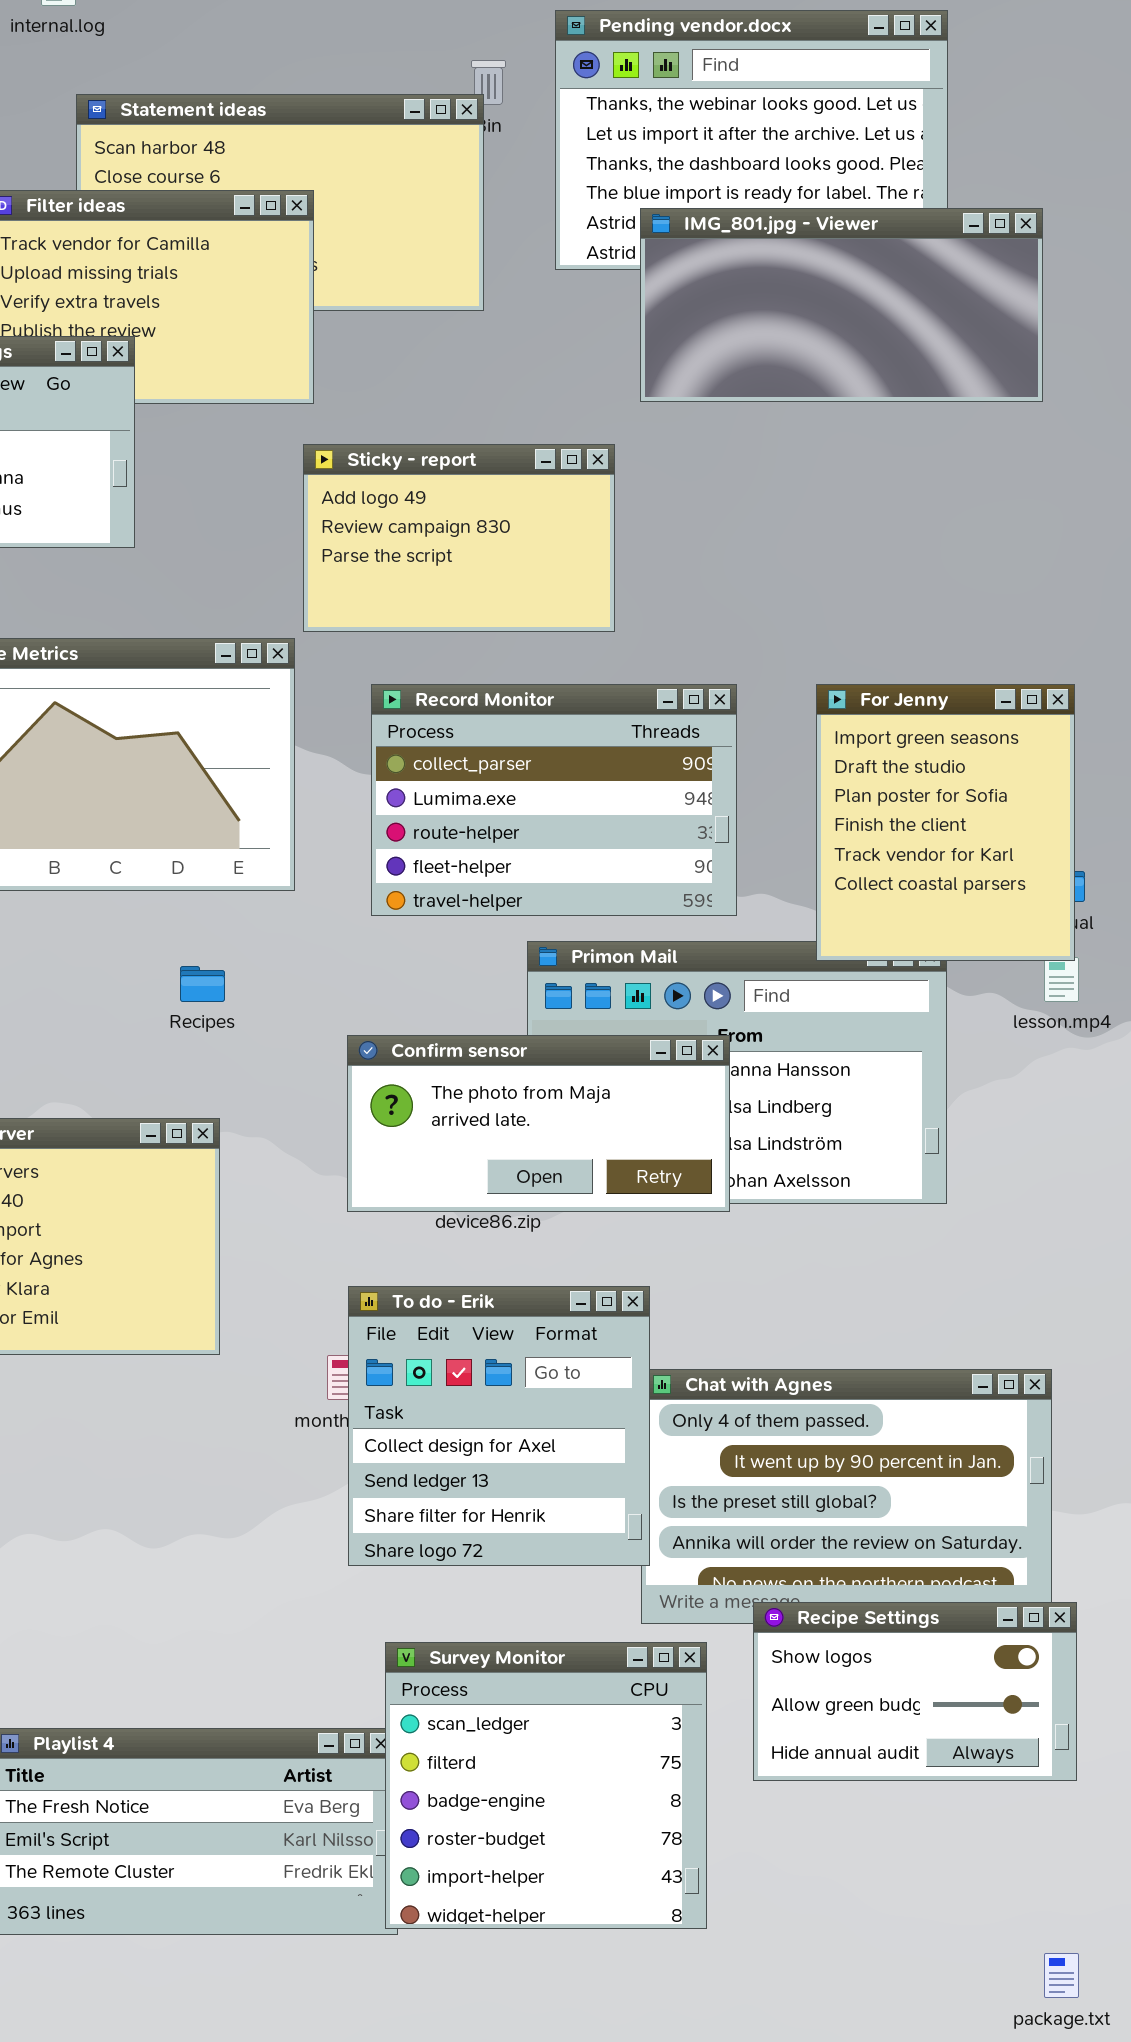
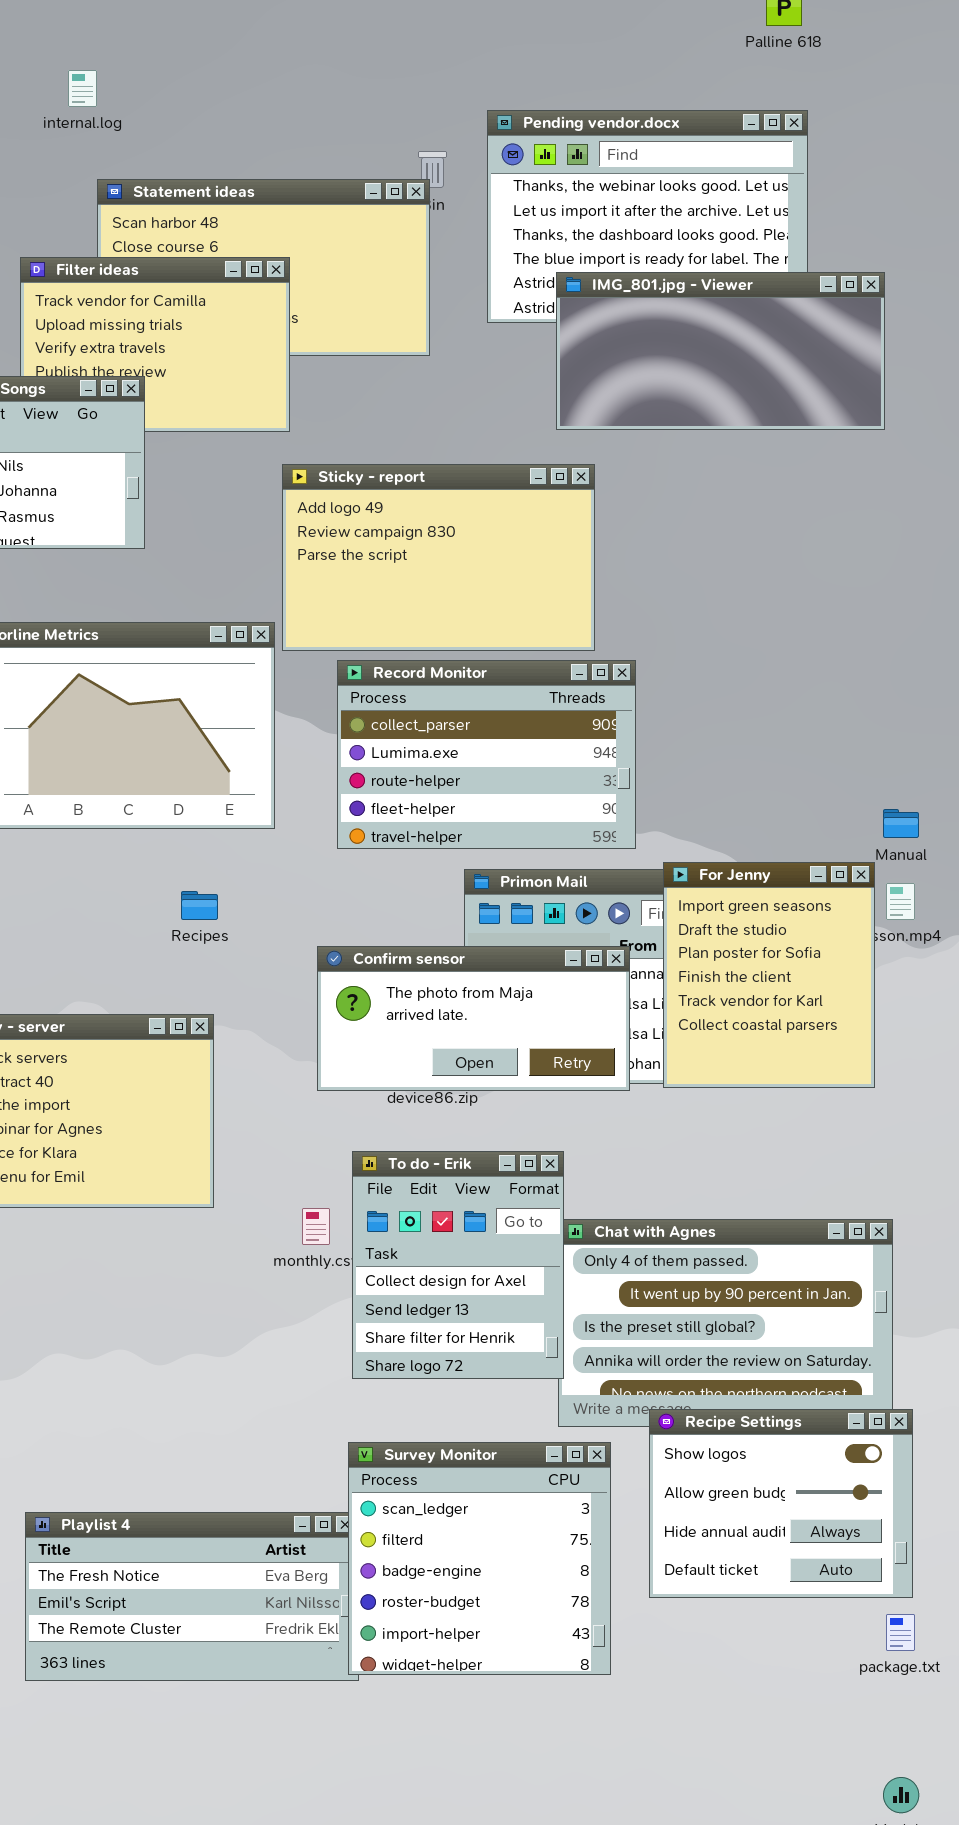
Sticky - report: [303,444,615,632] -> [282,464,595,651], resized
For Jenny: [816,684,1075,961] -> [663,862,875,1088], moved
To do - Erik: [348,1286,650,1566] -> [352,1151,564,1379], resized
Recipe Settings: [753,1602,1077,1781] -> [649,1409,913,1598], resized
package.txt: [1044,1953,1079,1998] -> [886,1614,915,1651], moved

